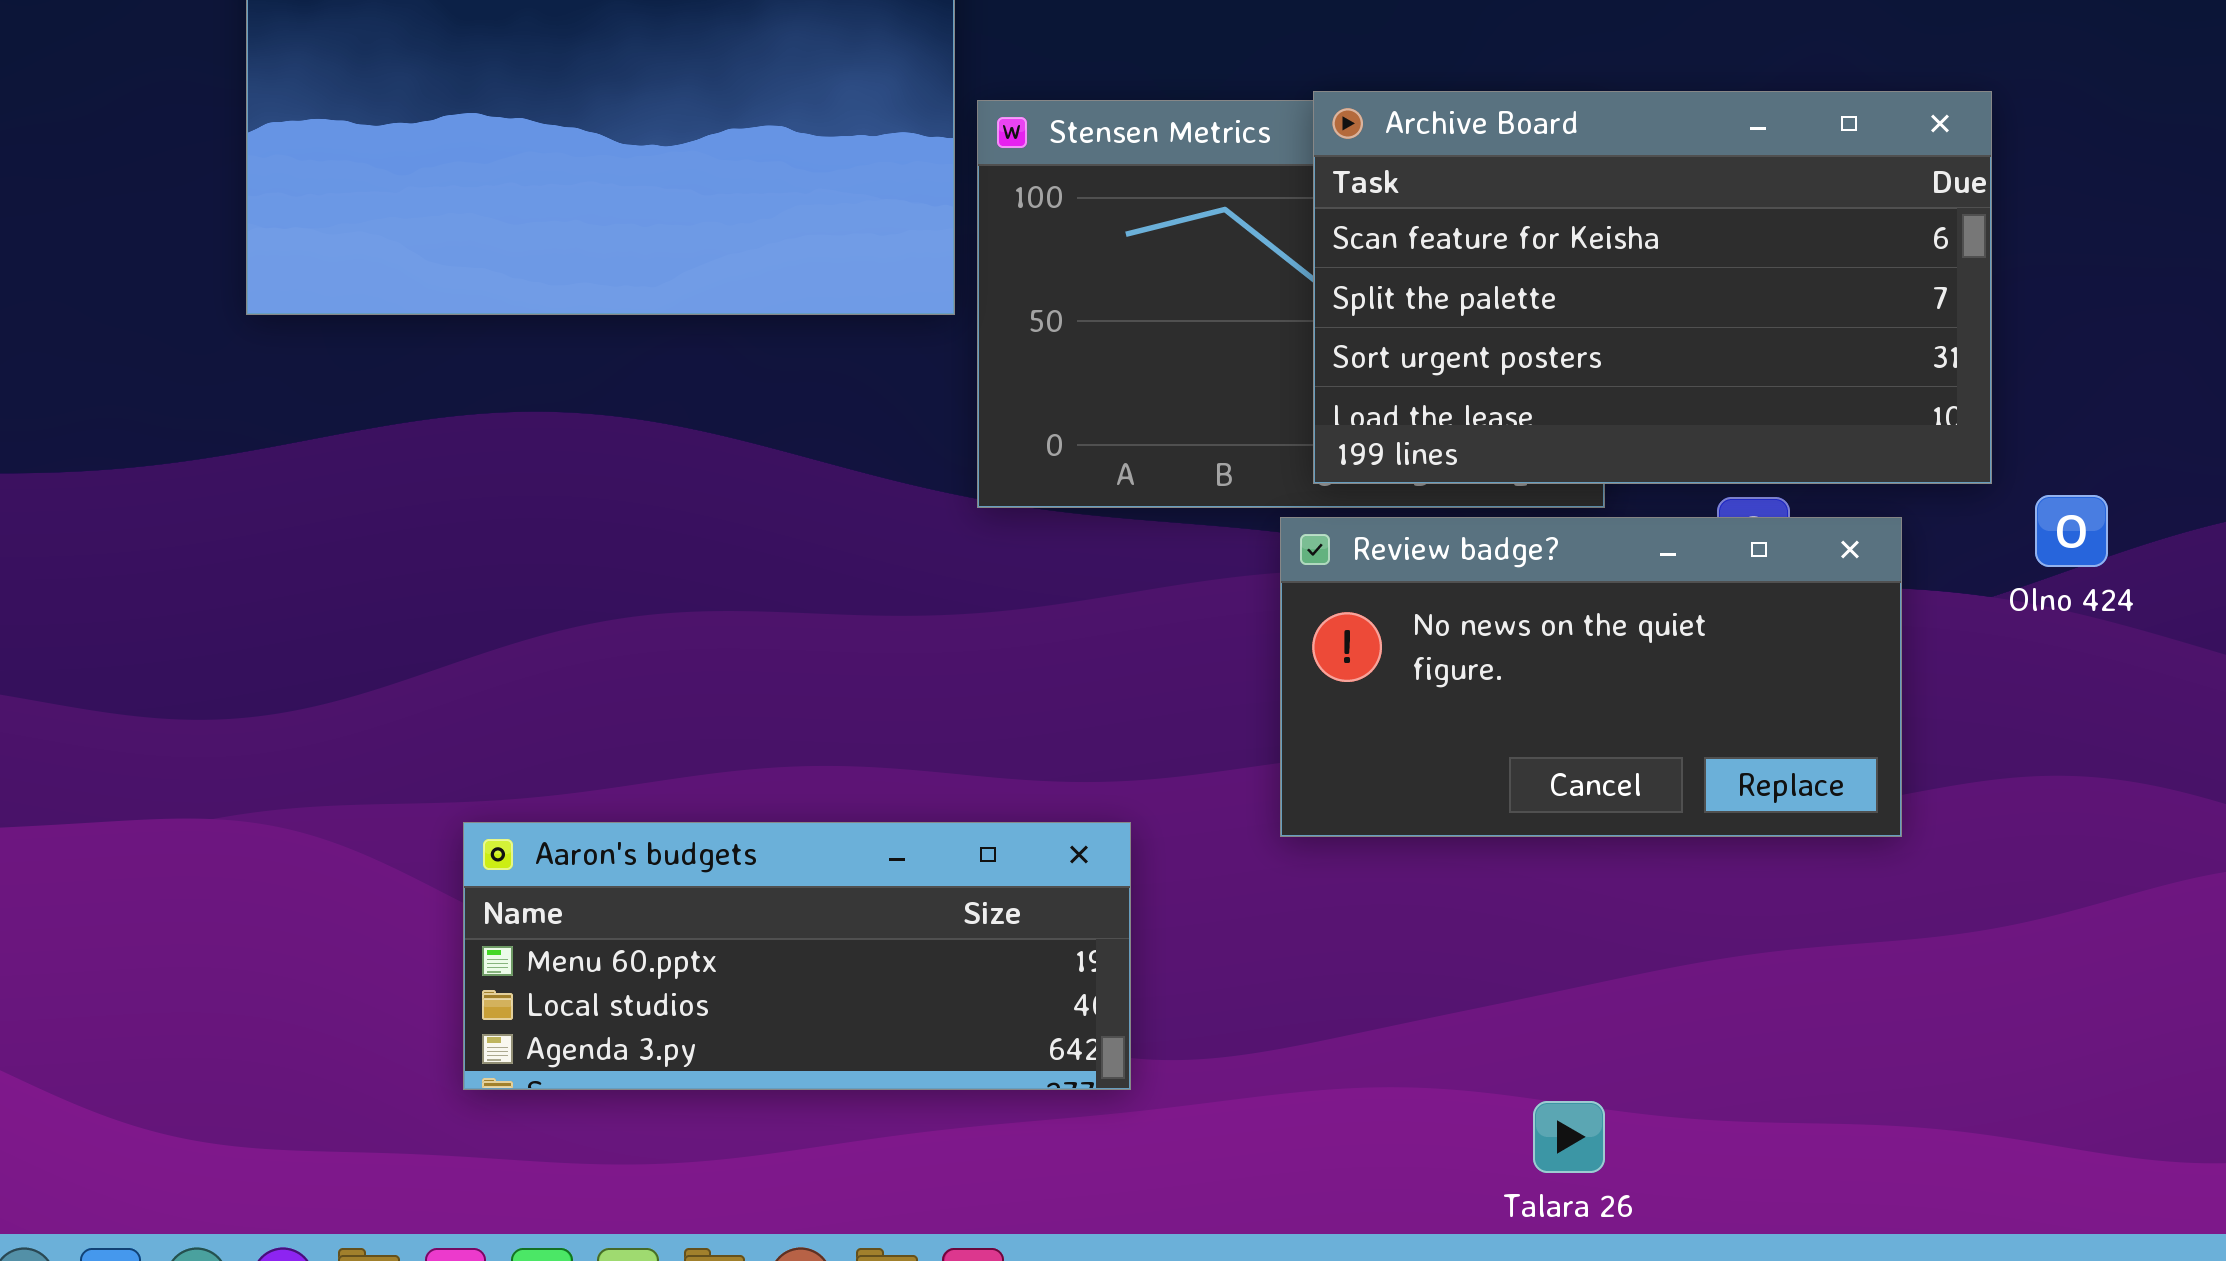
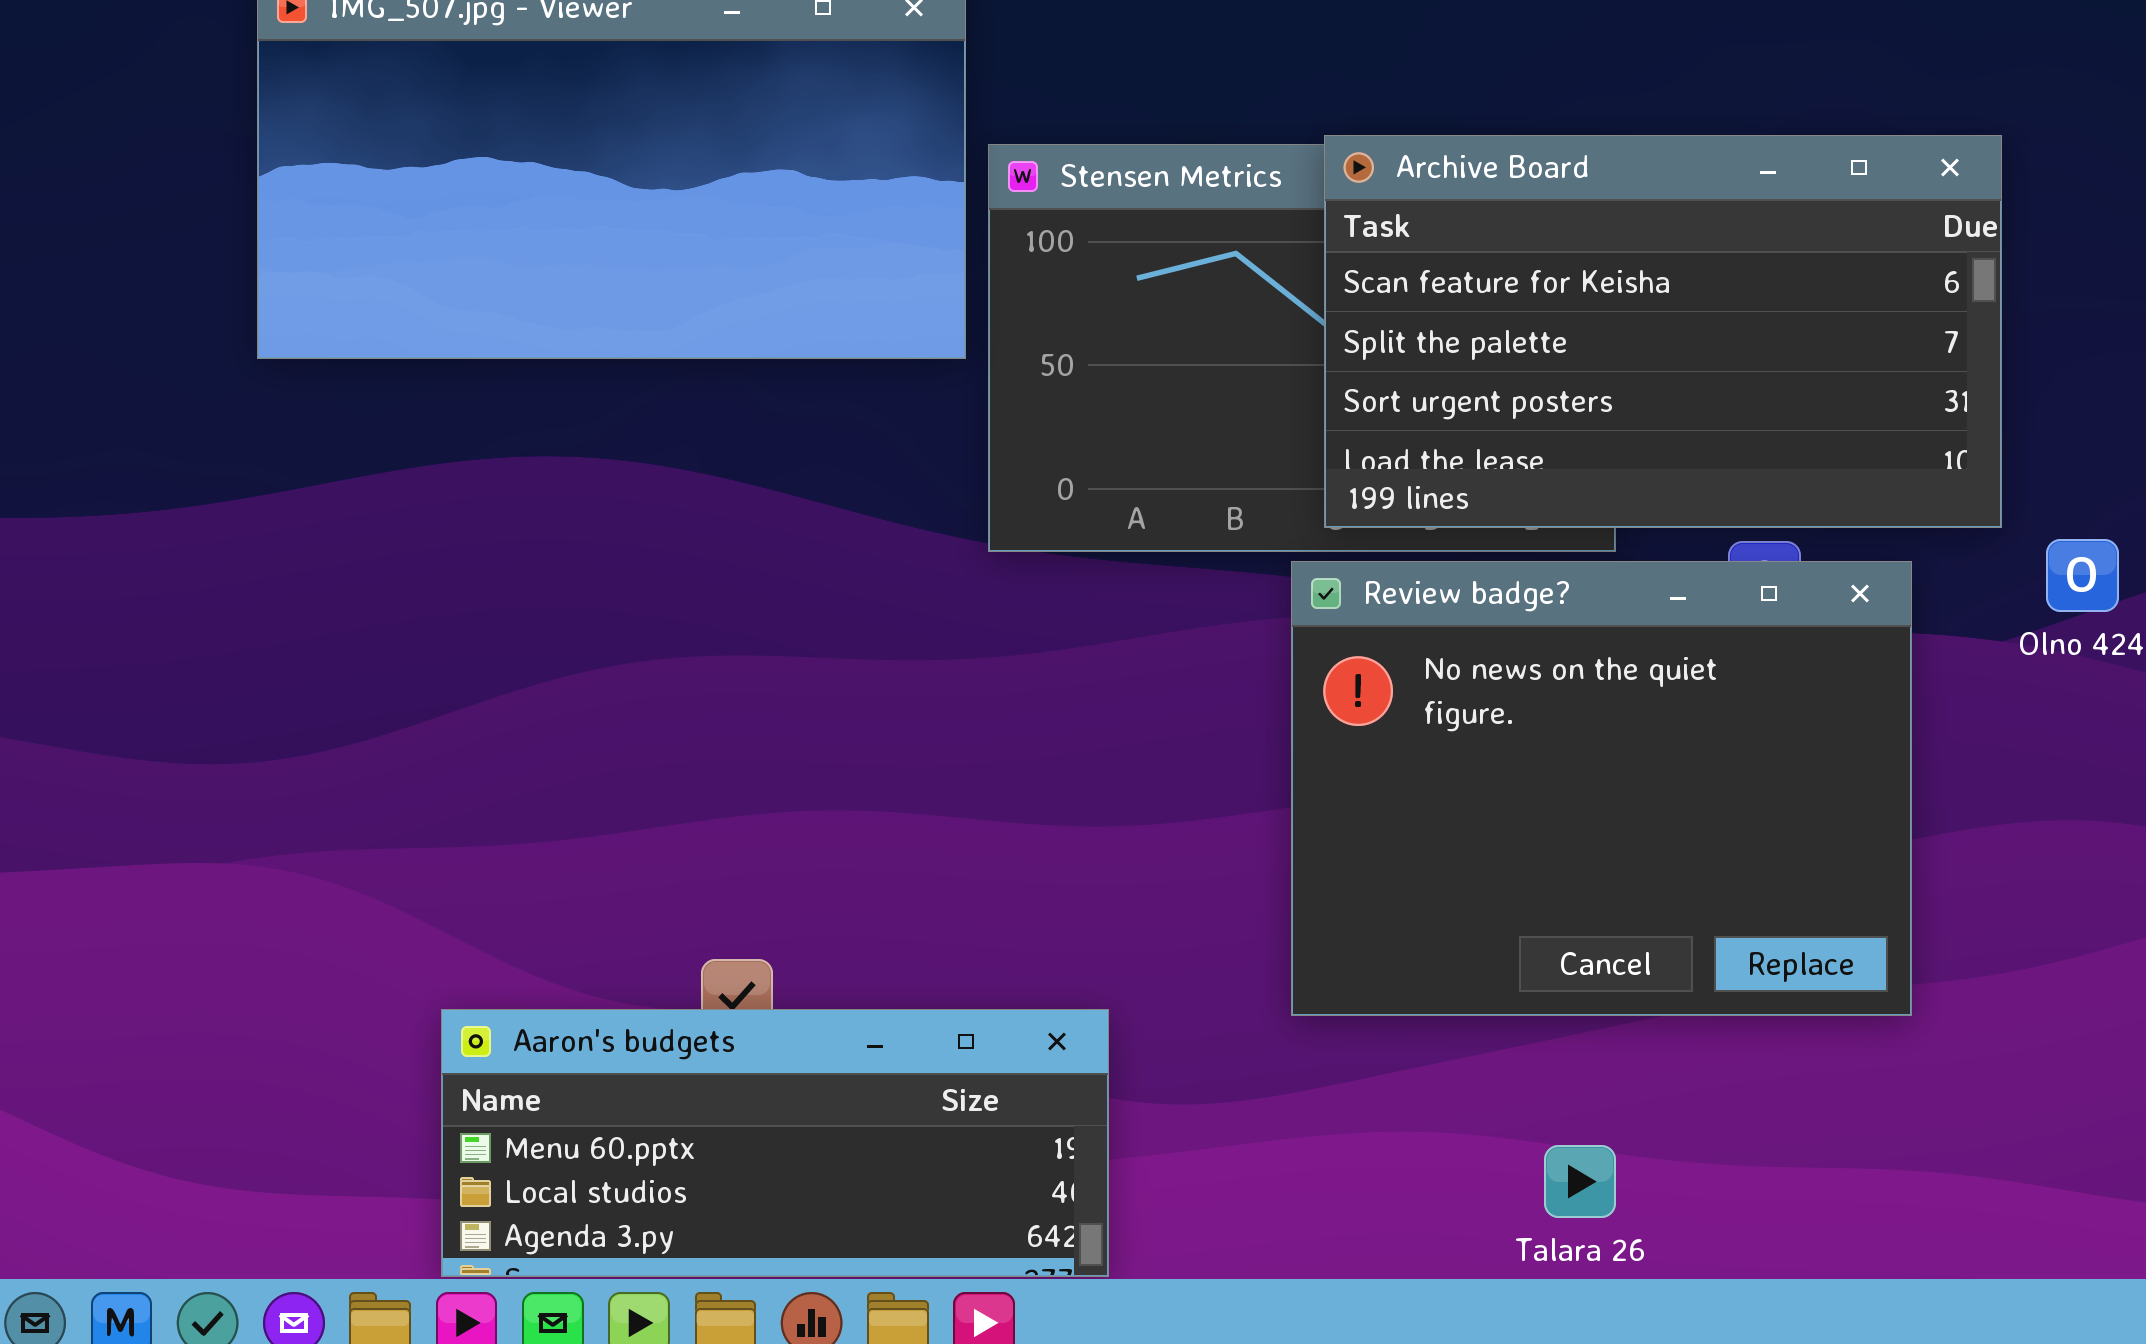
Review badge?: [1280,517,1902,837] -> [1291,561,1912,1016], resized
Aaron's budgets: [463,822,1131,1090] -> [441,1009,1109,1277], moved

